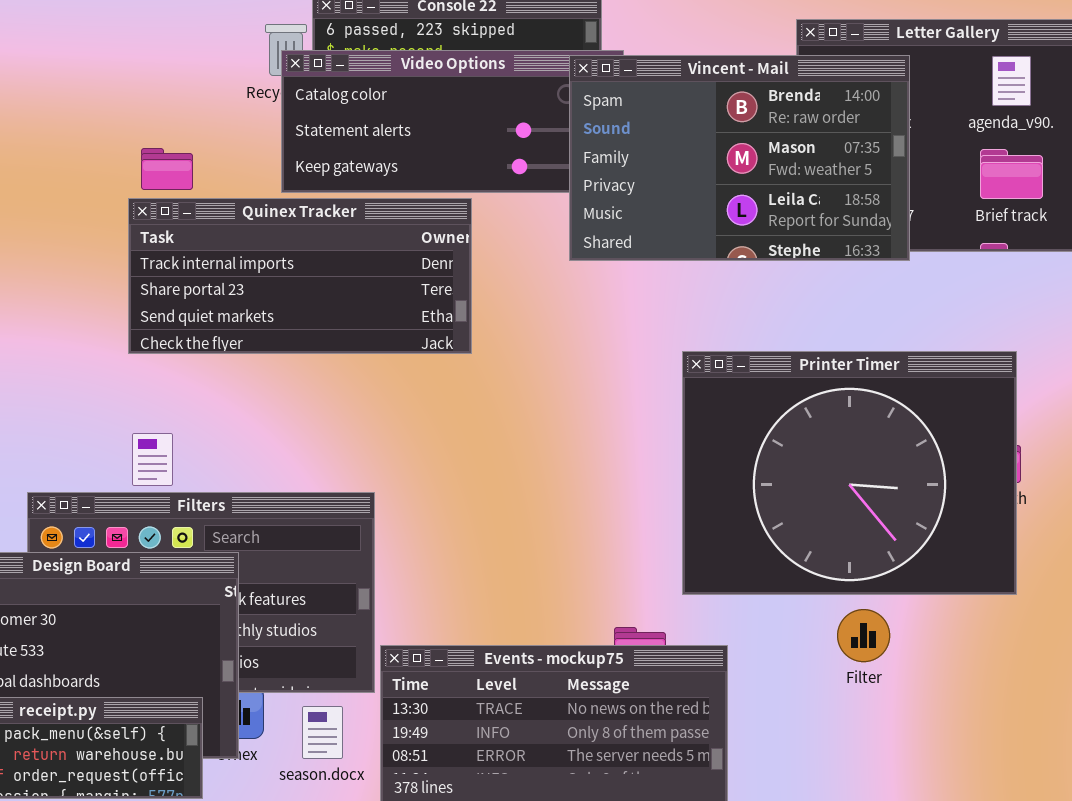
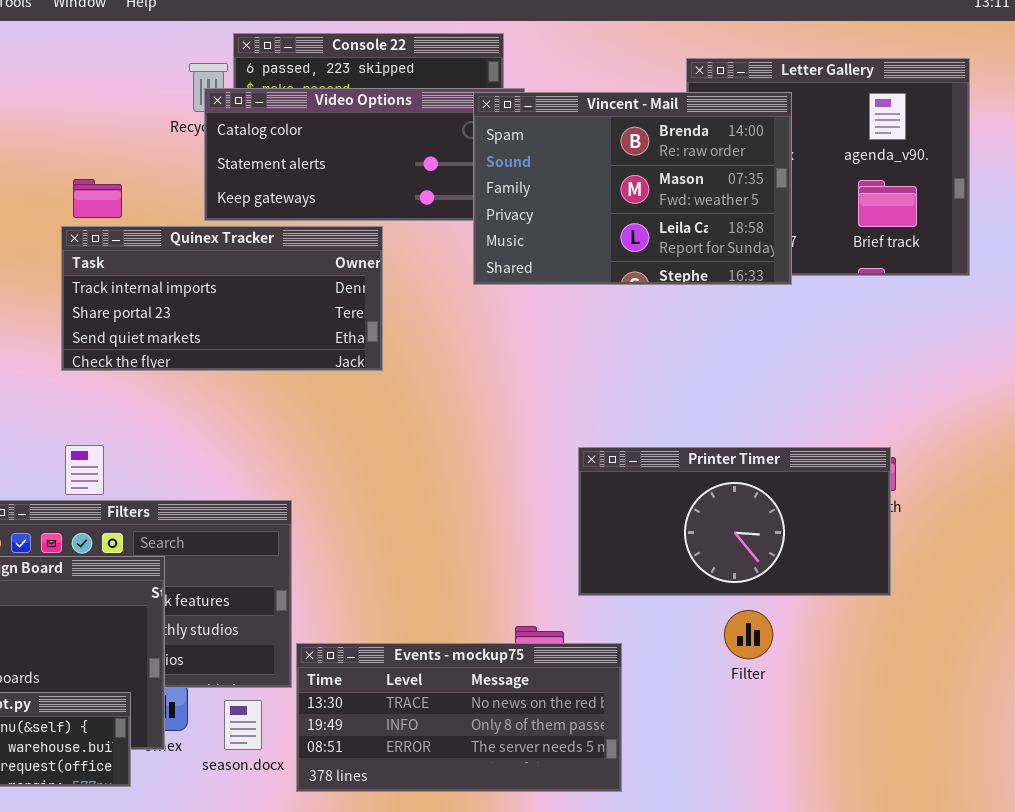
Printer Timer: [682,351,1017,595] -> [578,447,891,596], resized

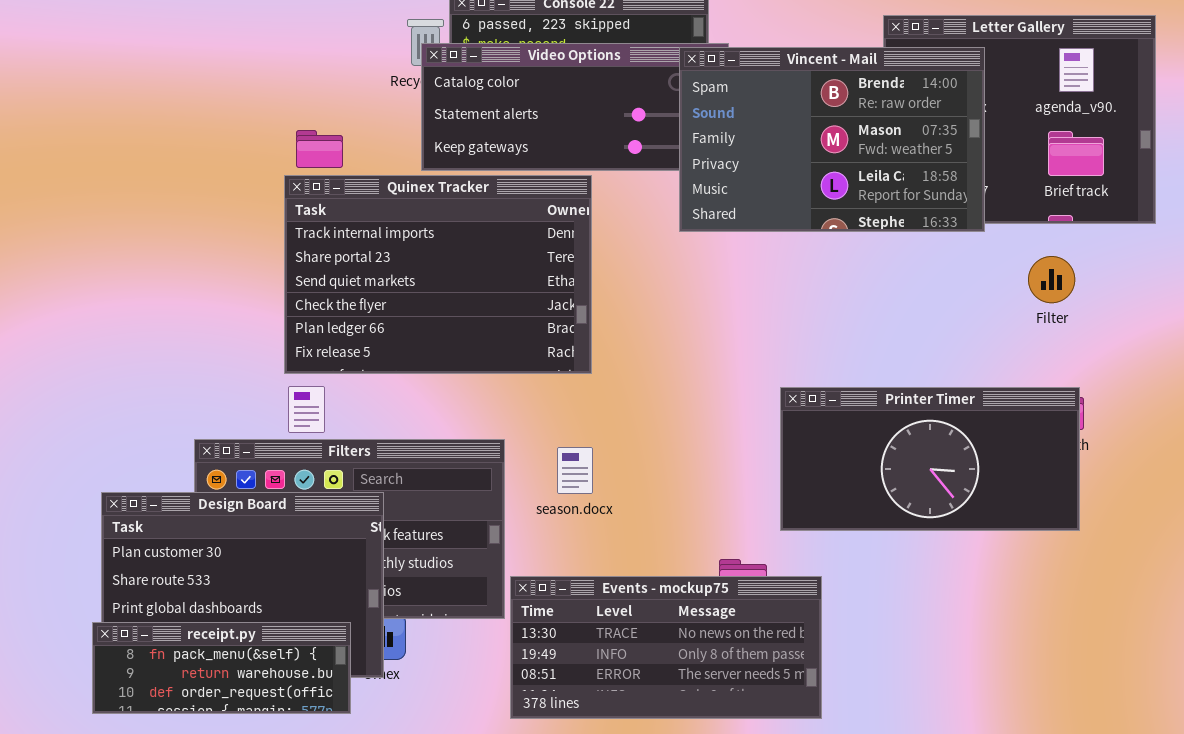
Quinex Tracker: [61,226,383,371] -> [284,175,592,374], resized
Filter: [724,610,773,659] -> [1028,256,1075,303], moved
season.docx: [224,700,262,750] -> [557,447,593,494], moved

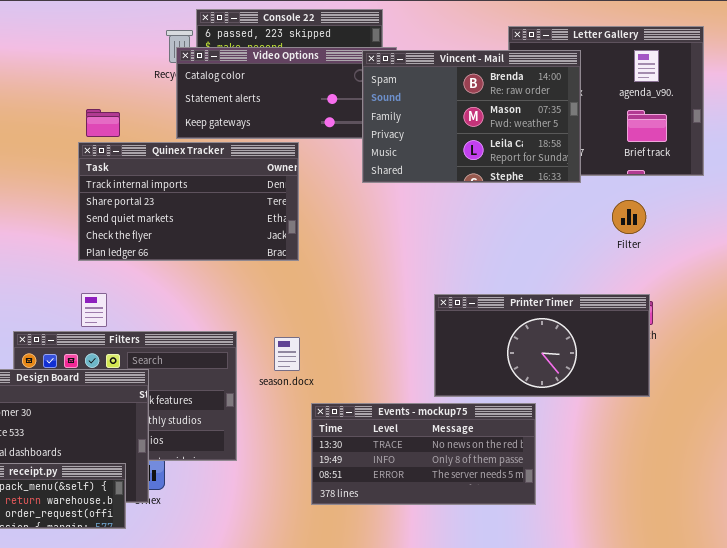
Quinex Tracker: [284,175,592,374] -> [78,142,299,261], resized
Events - mockup75: [510,576,822,719] -> [311,403,536,505], moved

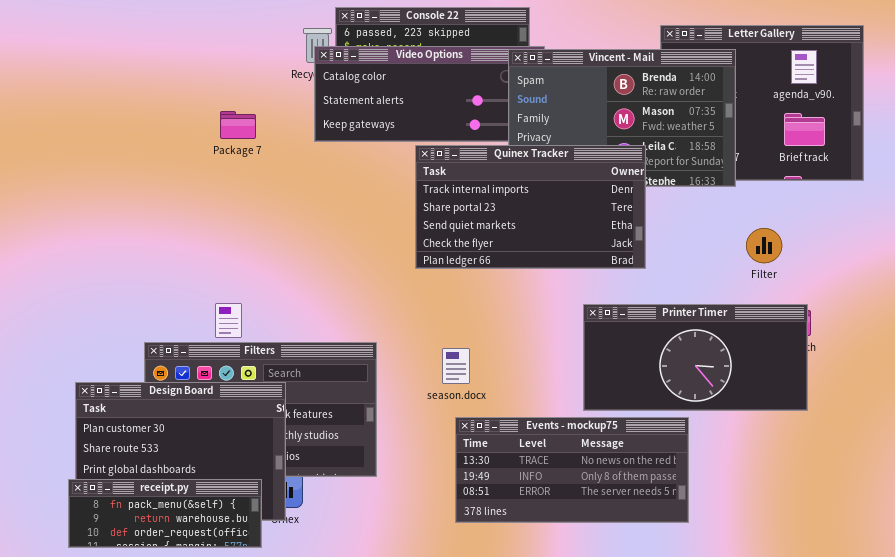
Quinex Tracker: [78,142,299,261] -> [415,145,646,269], moved
Filter: [612,200,646,234] -> [746,228,782,263], moved
season.docx: [274,337,300,371] -> [442,348,470,384], moved

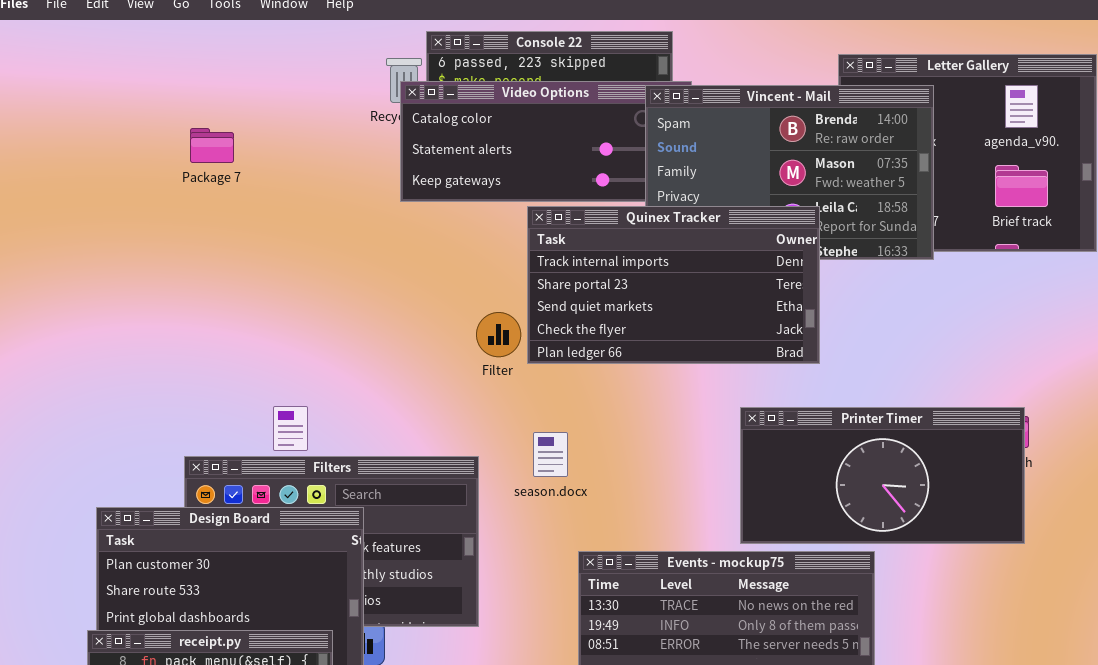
Package 7: [220,111,256,139] -> [190,128,234,163], moved
Filter: [746,228,782,263] -> [476,312,521,357], moved
season.docx: [442,348,470,384] -> [533,432,568,477], moved

